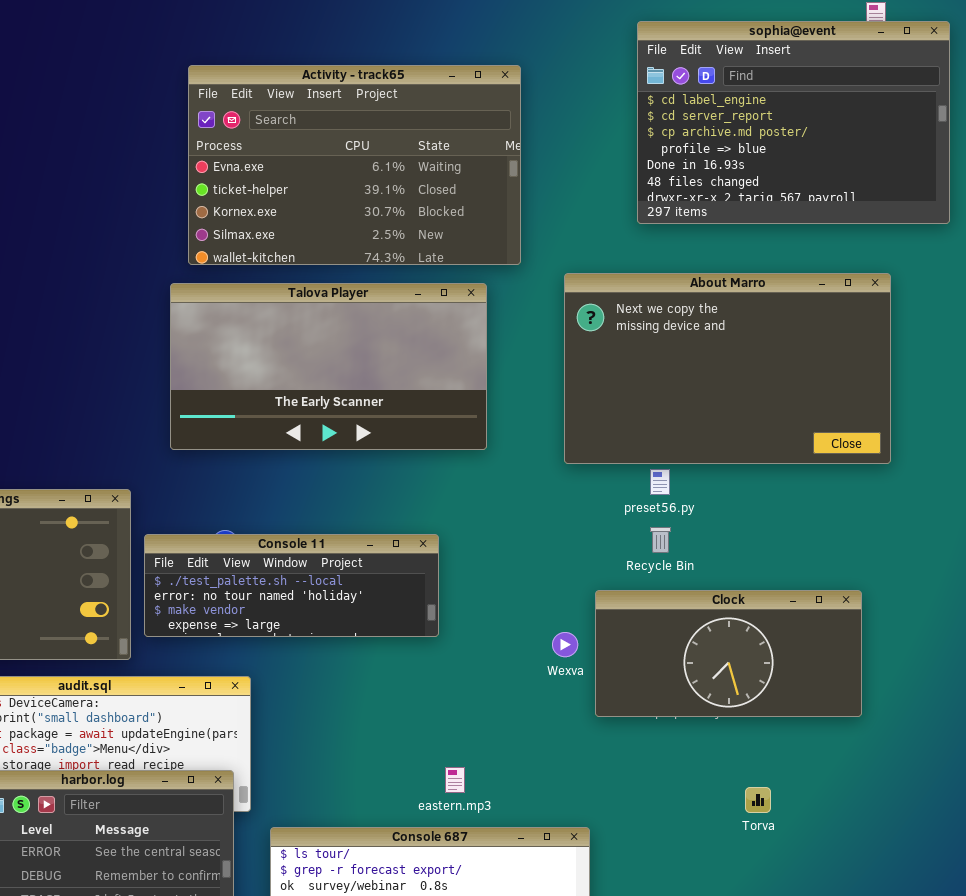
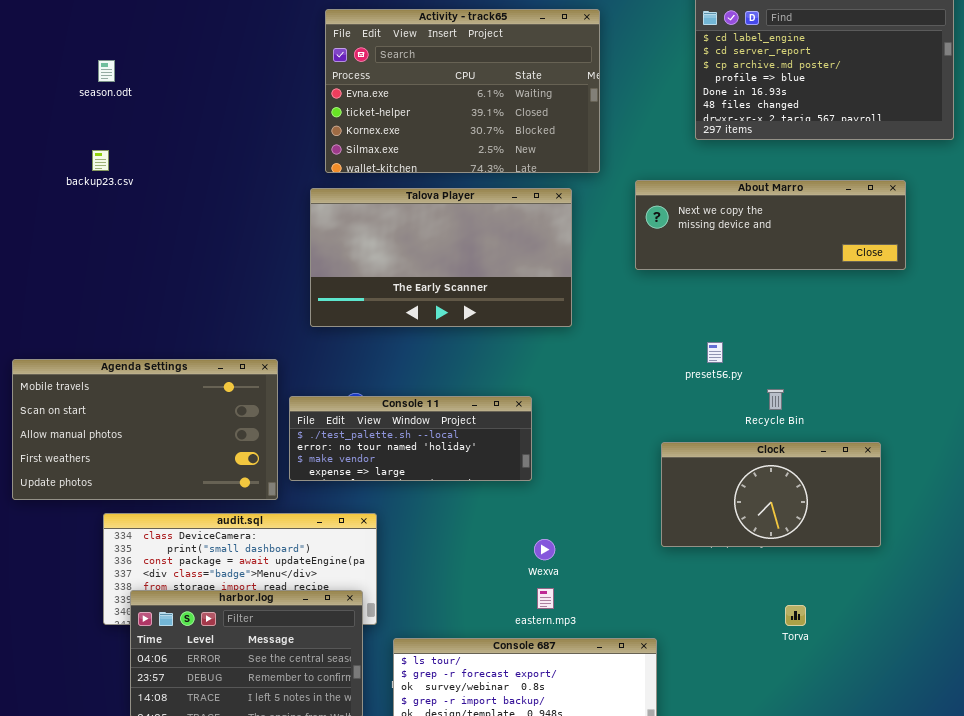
About Marro: [564,273,891,464] -> [635,180,906,270], resized
Recycle Bin: [650,527,671,553] -> [767,389,784,410], moved
Wexva: [552,632,578,657] -> [534,539,555,560], moved

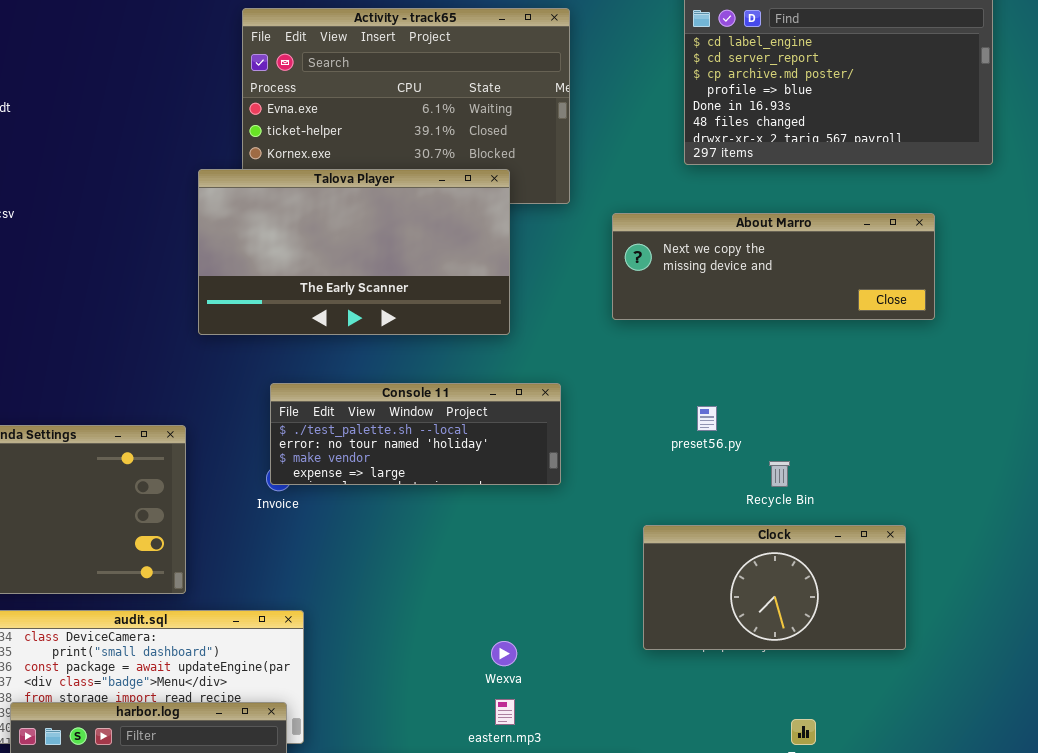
Talova Player: [310,188,572,327] -> [198,169,510,335], moved
Console 11: [289,396,532,481] -> [270,383,561,485], moved

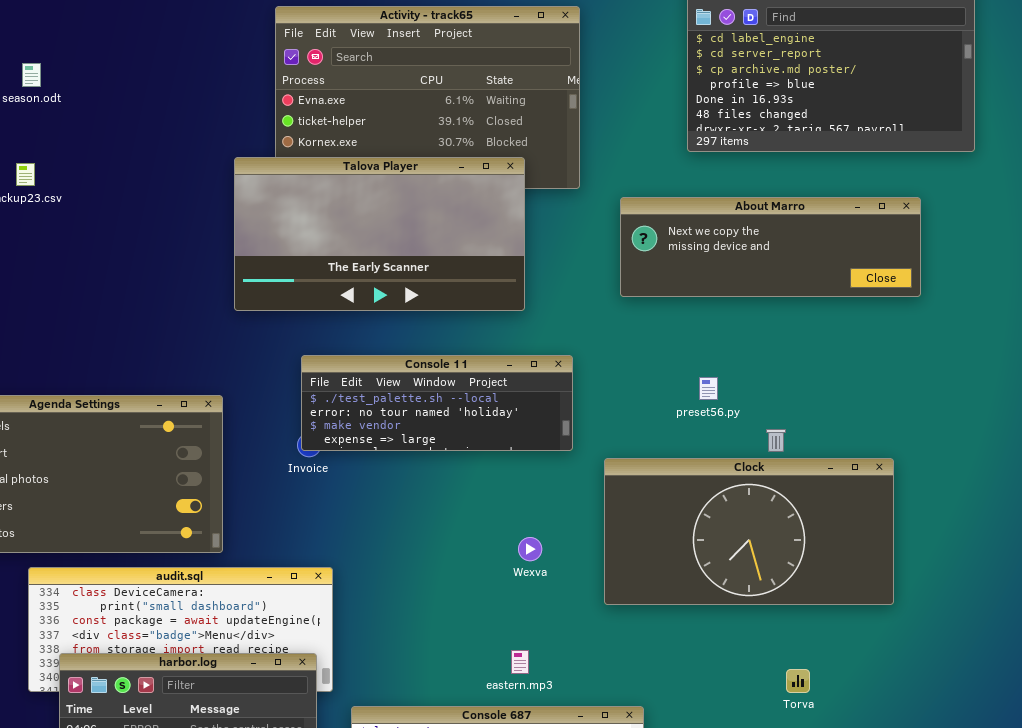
Clock: [643,525,906,650] -> [604,458,894,605], resized
Wexva: [491,641,517,666] -> [518,537,542,561], moved

